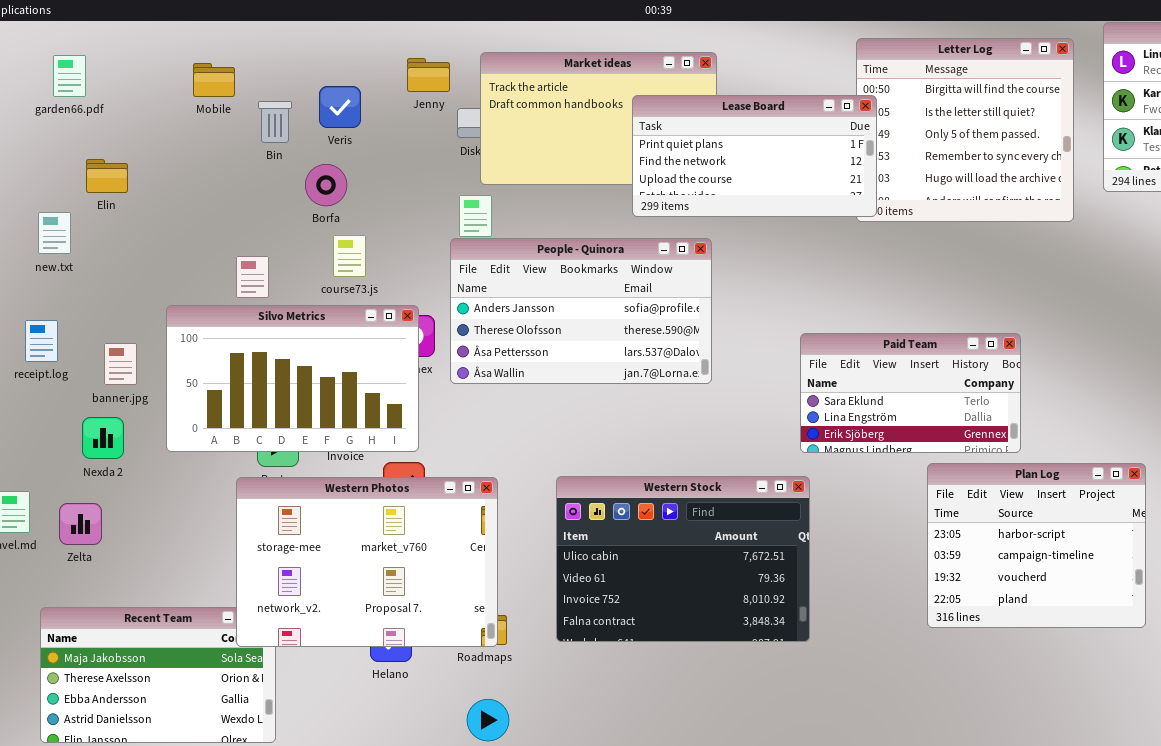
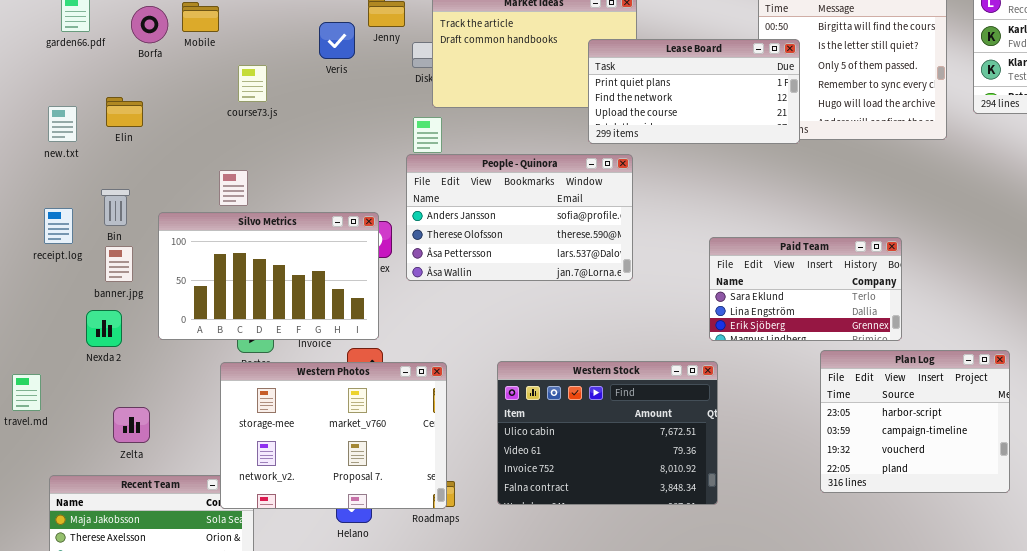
Veris: [319,86,361,128] -> [319,22,355,59], moved
Lease Board: [632,95,877,217] -> [588,39,800,144], moved
Bin: [258,101,292,143] -> [101,189,130,226], moved
Elin: [86,159,128,193] -> [106,97,143,127], moved
Borfa: [305,164,347,206] -> [131,6,168,43], moved
new.txt: [38,212,71,254] -> [48,106,77,142], moved
course73.js: [333,235,366,277] -> [238,65,267,102], moved
receipt.log: [25,320,58,362] -> [44,208,73,244], moved
Zelta: [59,503,102,545] -> [113,407,150,443], moved

